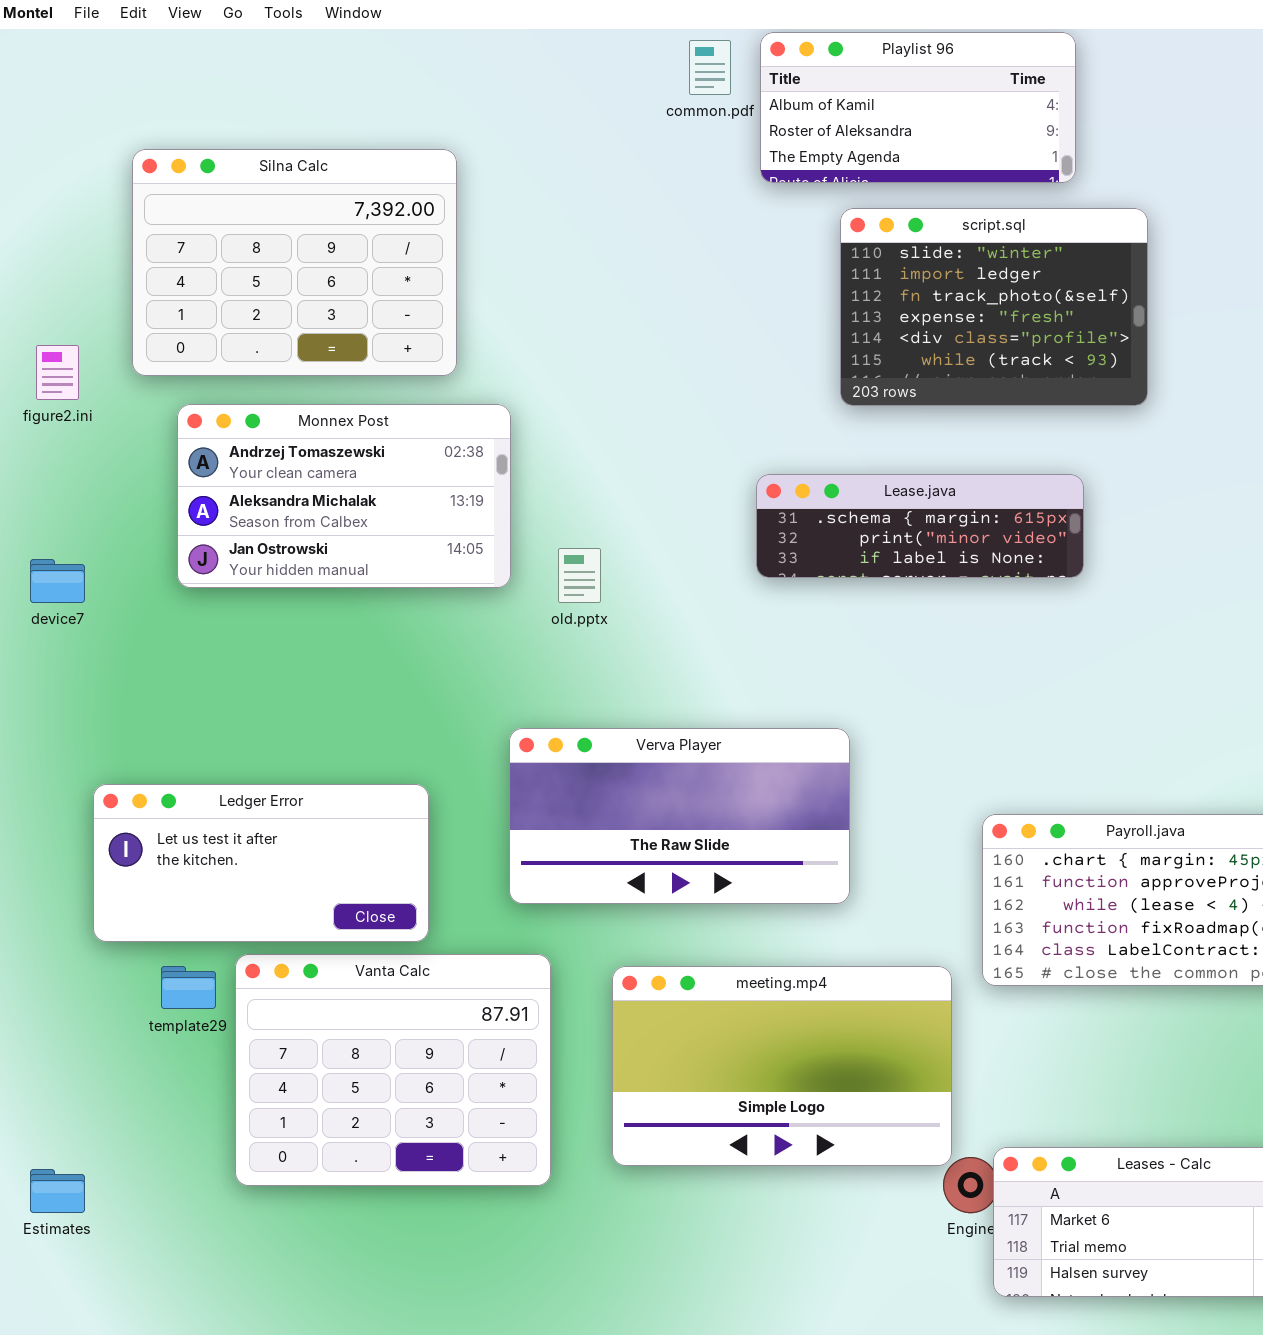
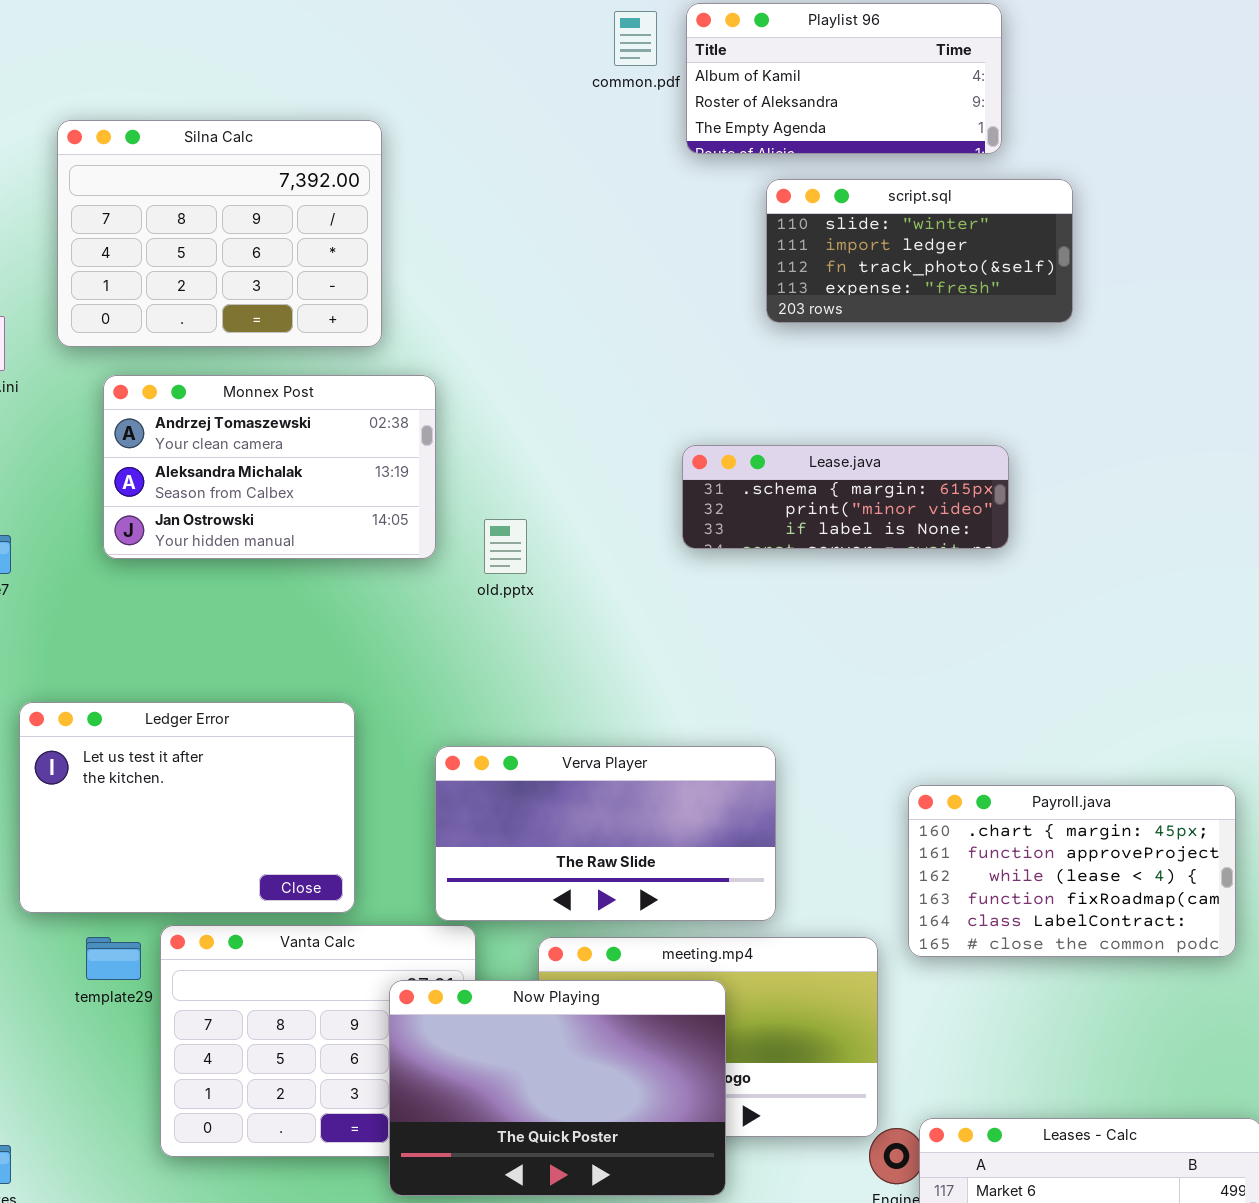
script.sql: [840,208,1148,406] -> [766,179,1073,323], resized
Verva Player: [509,728,850,904] -> [435,746,776,921], moved
Ledger Error: [93,784,429,942] -> [19,702,355,913], resized
Now Playing: none -> [389,980,726,1196], opened

